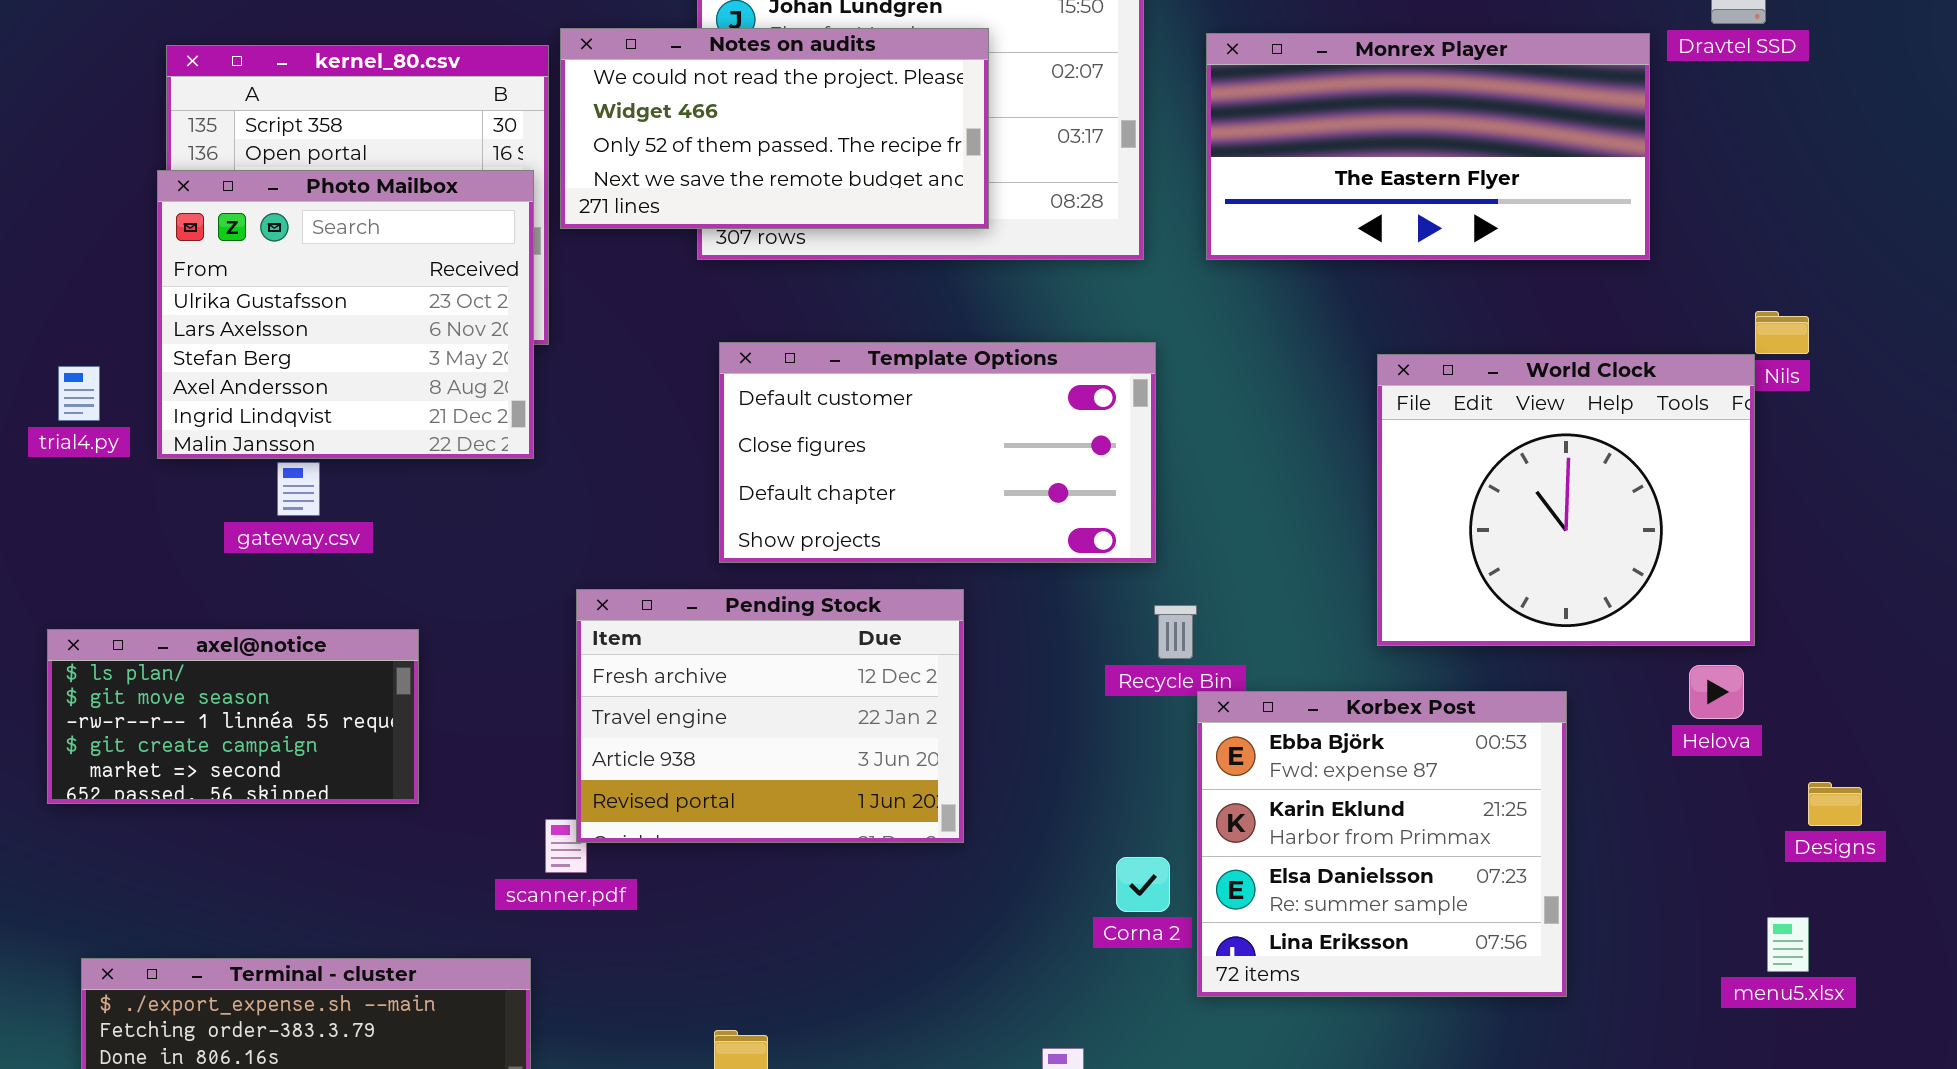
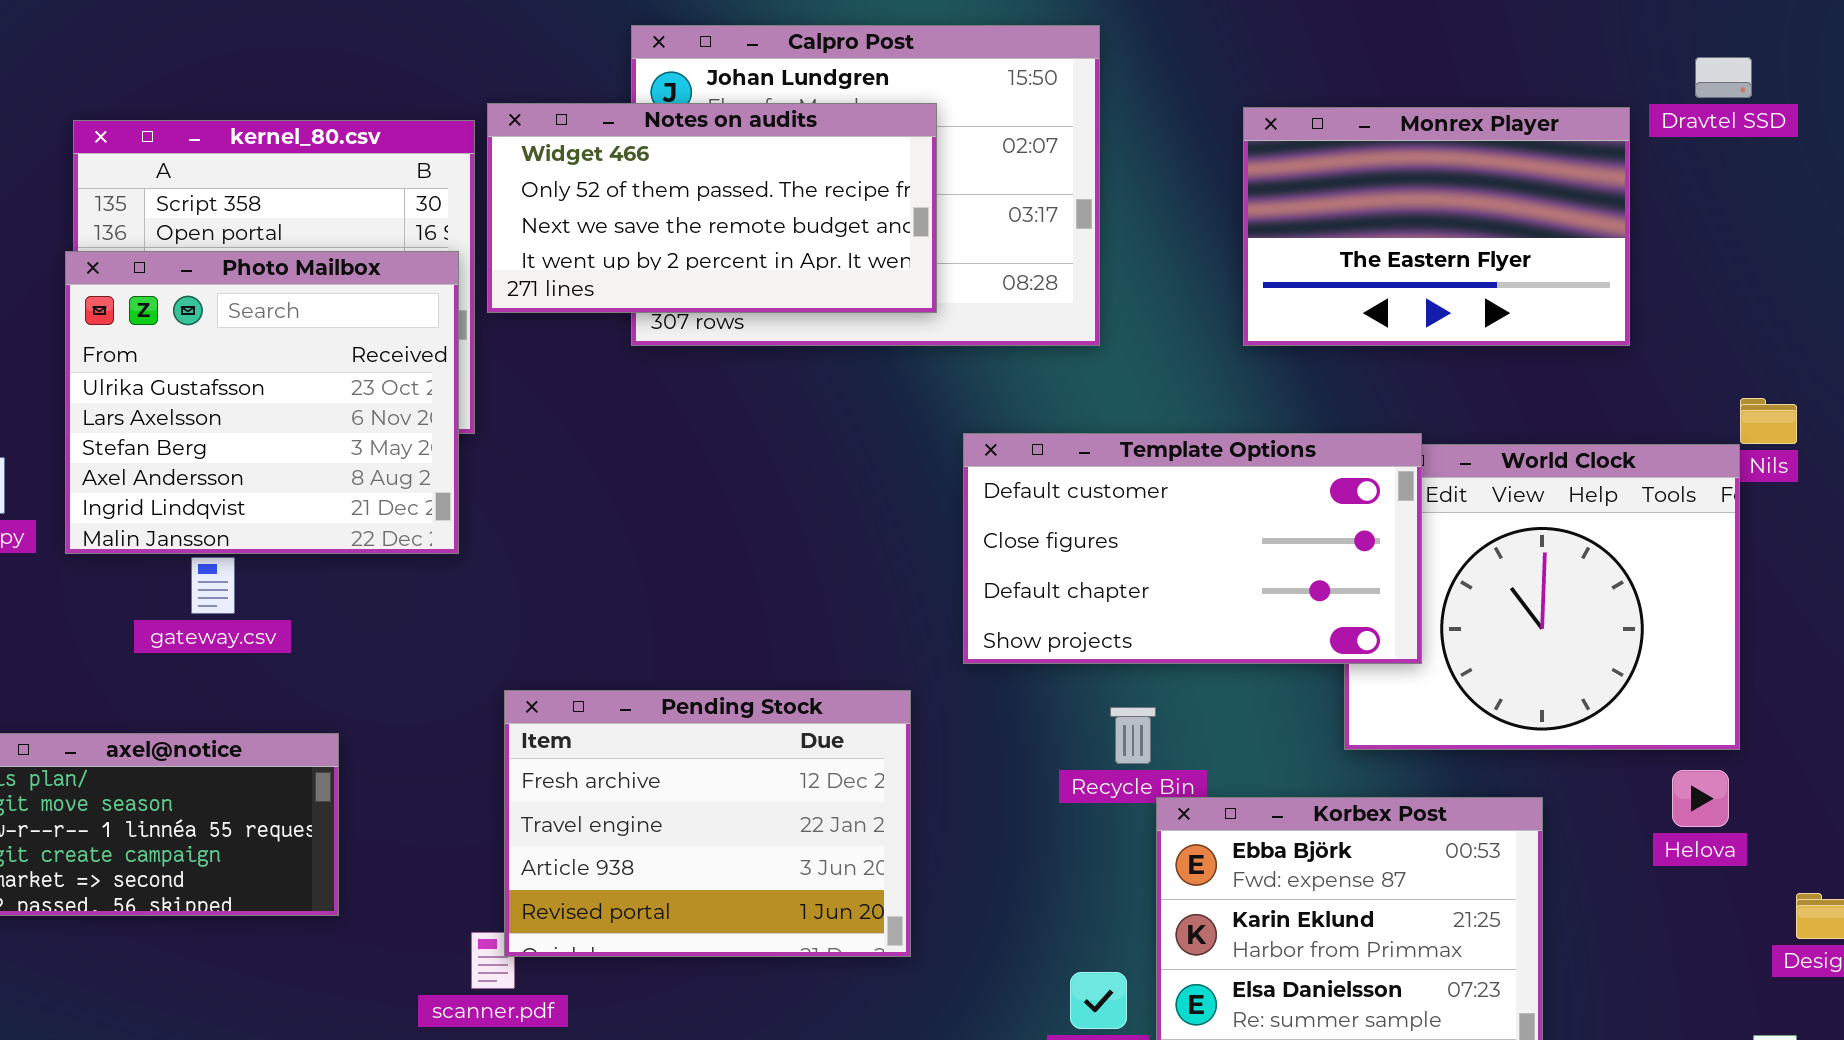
Notes on audits: [560,28,989,229] -> [487,103,937,313], scrolled down 1 row
Monrex Player: [1206,33,1650,260] -> [1243,107,1630,346], resized
Template Options: [719,342,1156,563] -> [963,433,1422,664], moved

